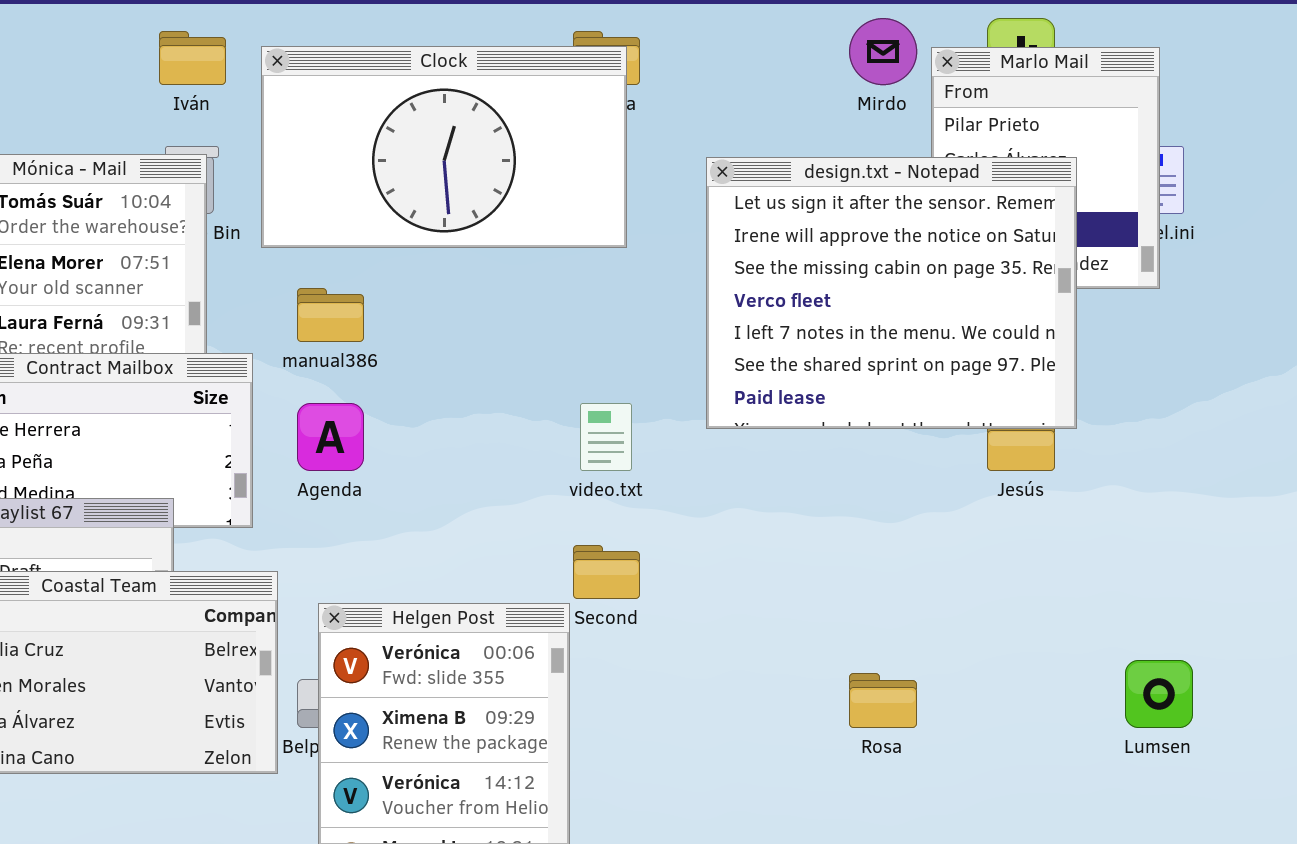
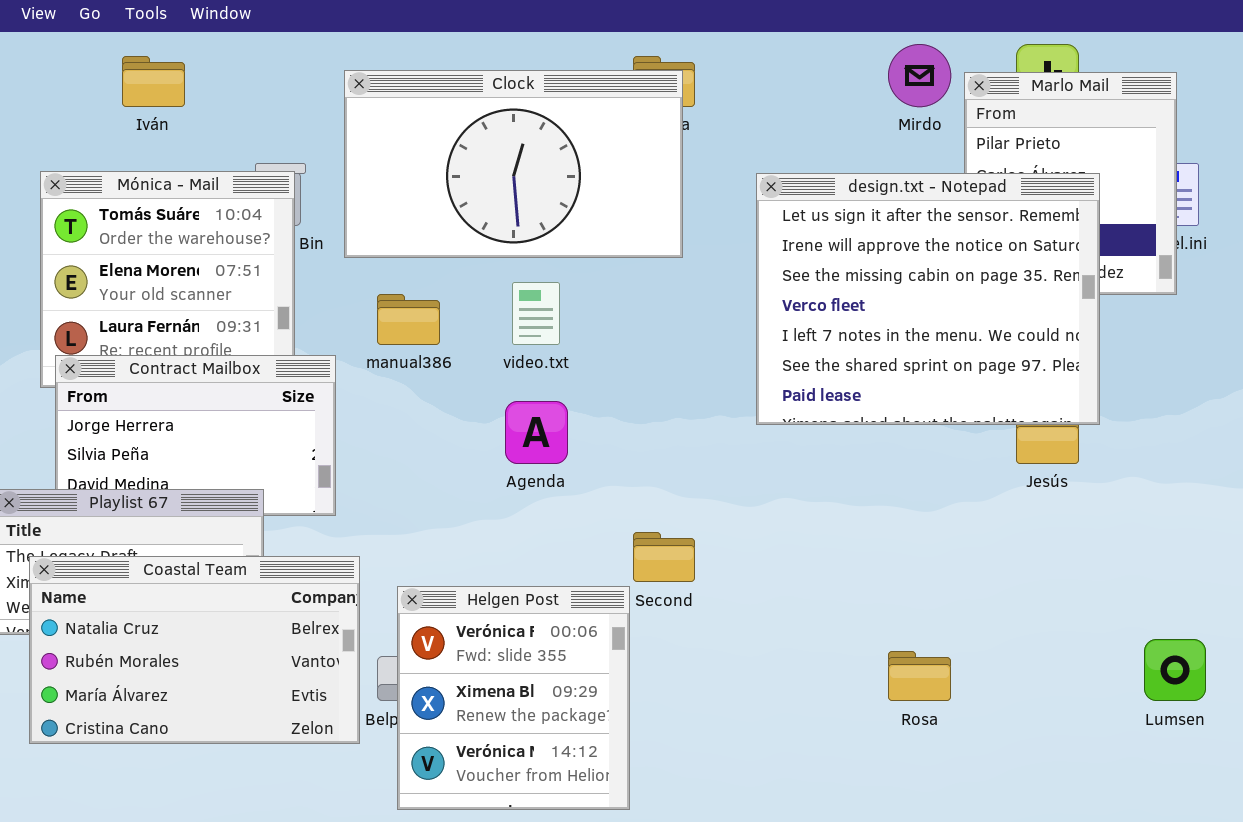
Iván: [159,31,226,85] -> [122,56,185,107], moved
Agenda: [297,403,364,471] -> [505,401,568,464], moved
video.txt: [580,403,632,471] -> [512,282,560,345], moved

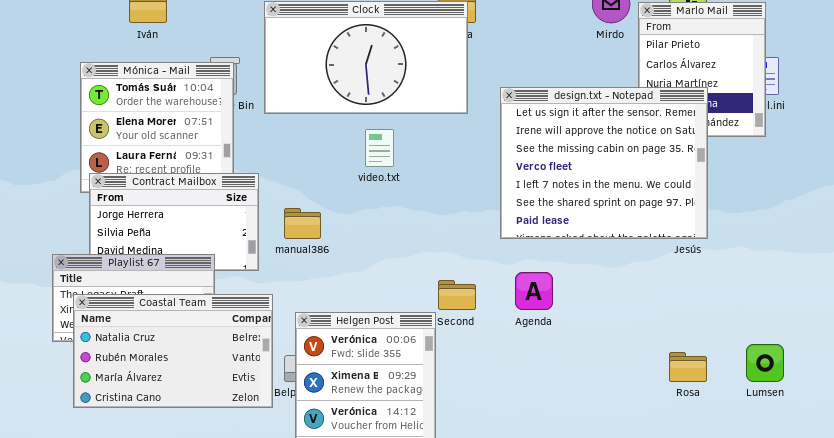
design.txt - Notepad: [756,173,1100,425] -> [500,87,708,239], moved
manual386: [377,294,440,345] -> [284,208,321,239], moved
Agenda: [505,401,568,464] -> [515,272,553,310], moved
Rosa: [888,651,951,701] -> [669,352,707,382], moved

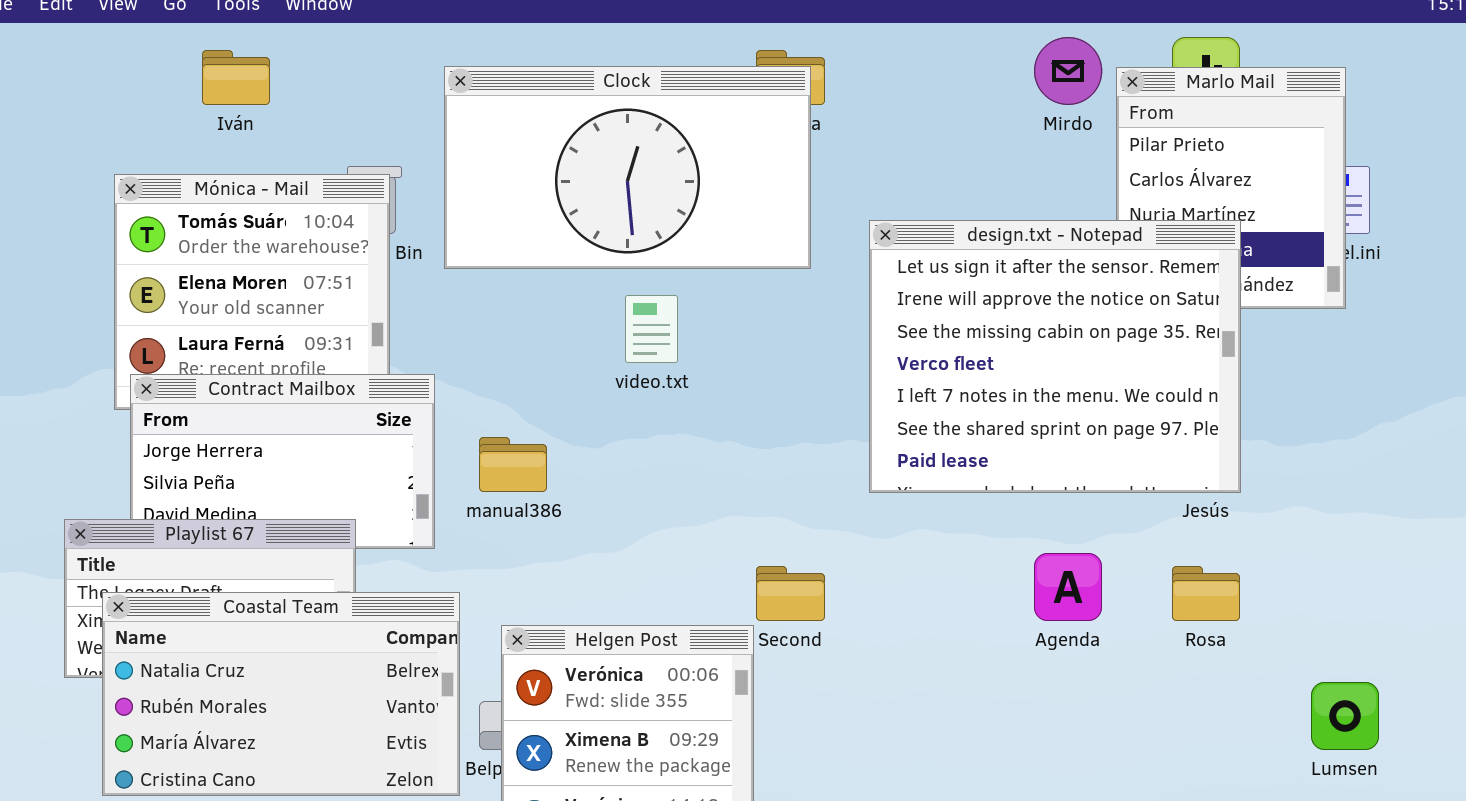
Agenda: [515,272,553,310] -> [1034,553,1102,621], moved
Rosa: [669,352,707,382] -> [1172,566,1240,621], moved

